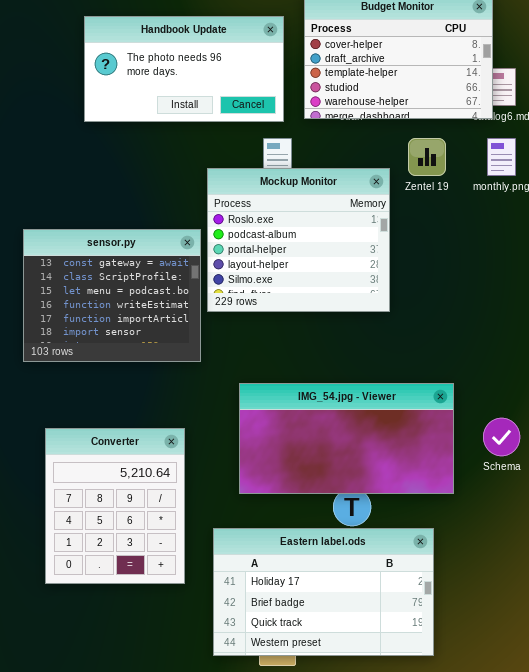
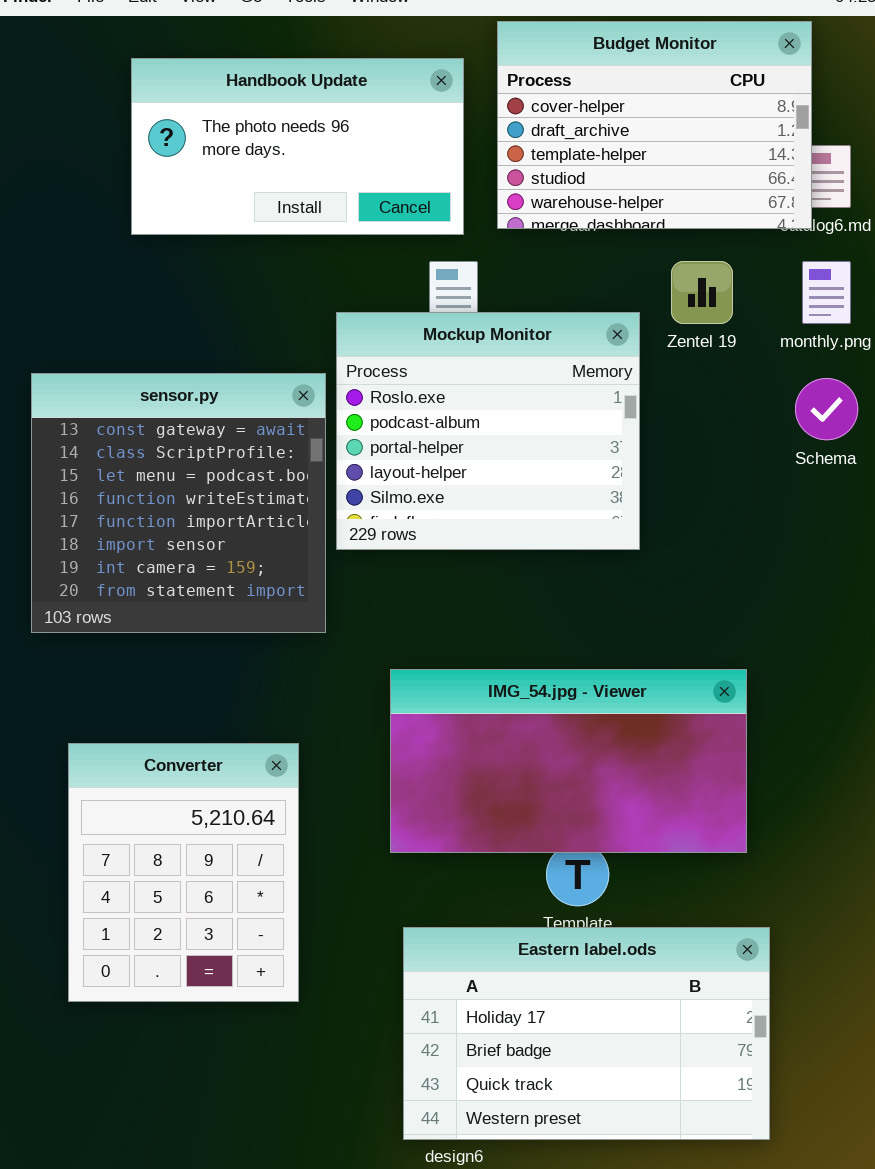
sensor.py: [23,229,201,362] -> [31,373,326,633], resized
Schema: [483,418,520,456] -> [795,378,858,440], moved
Eastern label.ods: [213,528,434,656] -> [403,927,770,1140], moved

